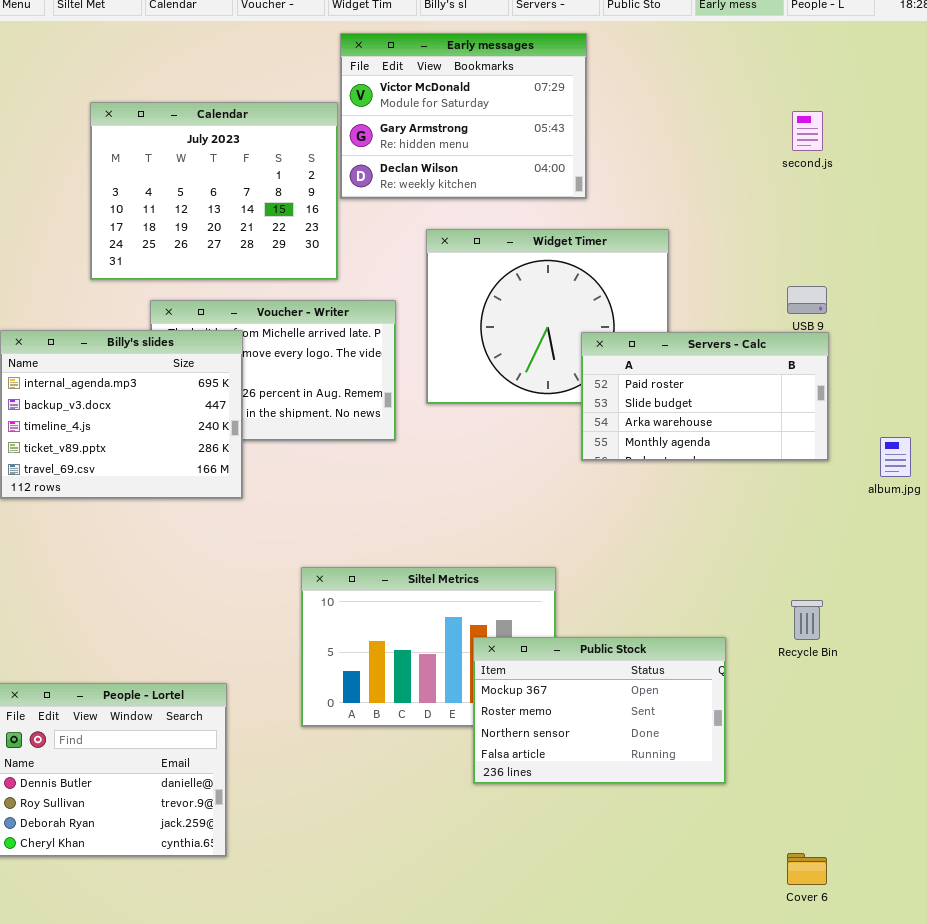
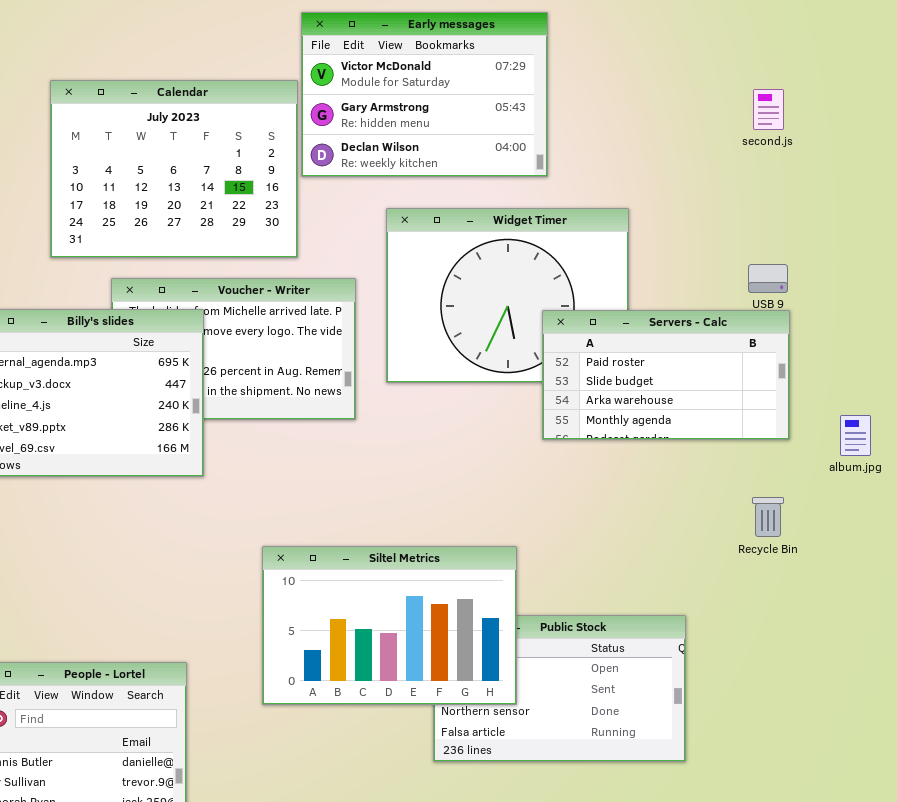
Siltel Metrics: [301,567,556,727] -> [262,546,517,705], raised
Recycle Bin: [791,600,823,640] -> [752,497,784,537], moved

